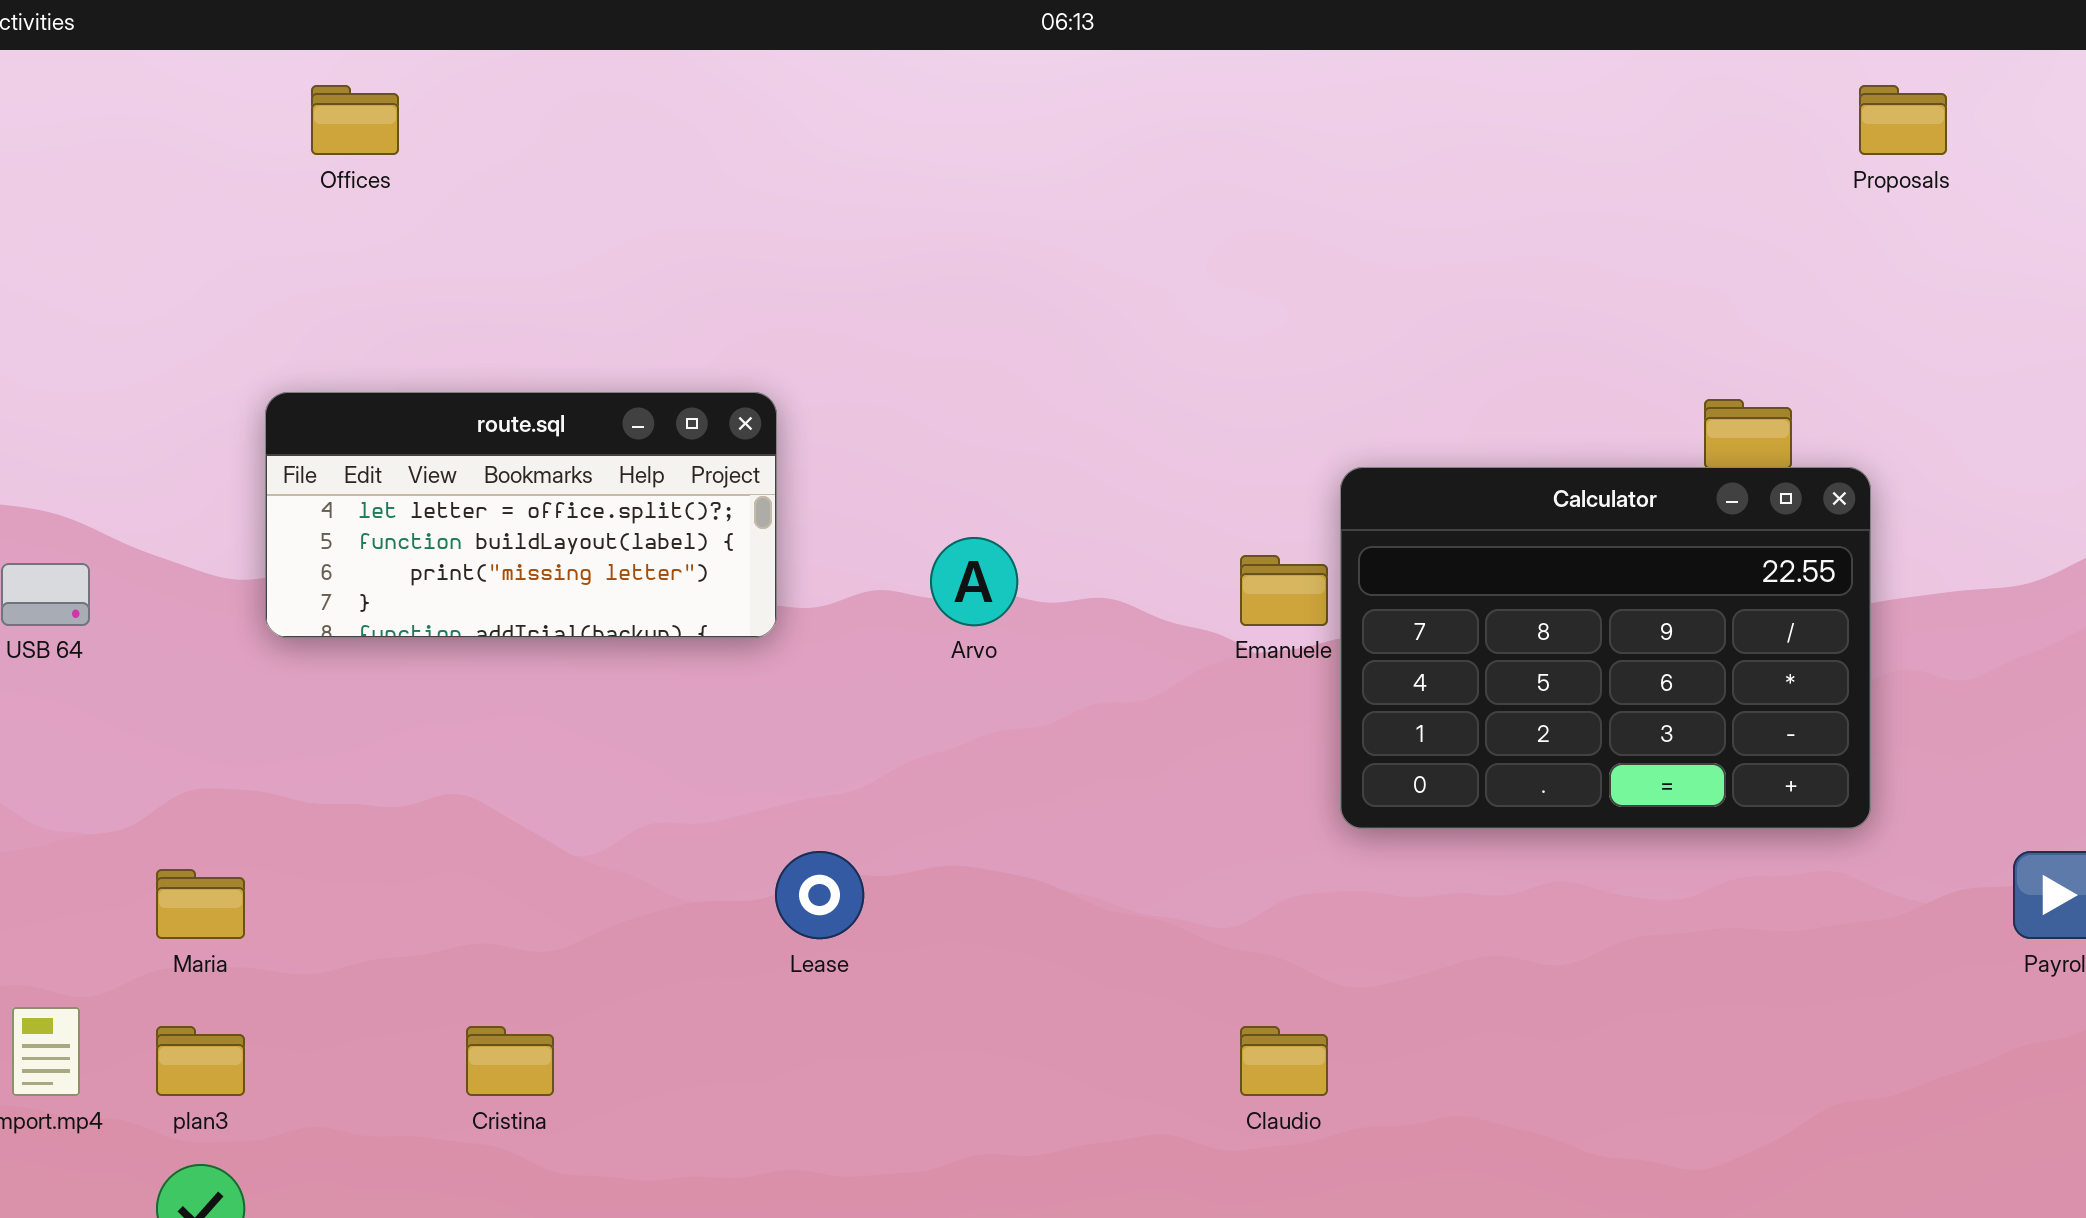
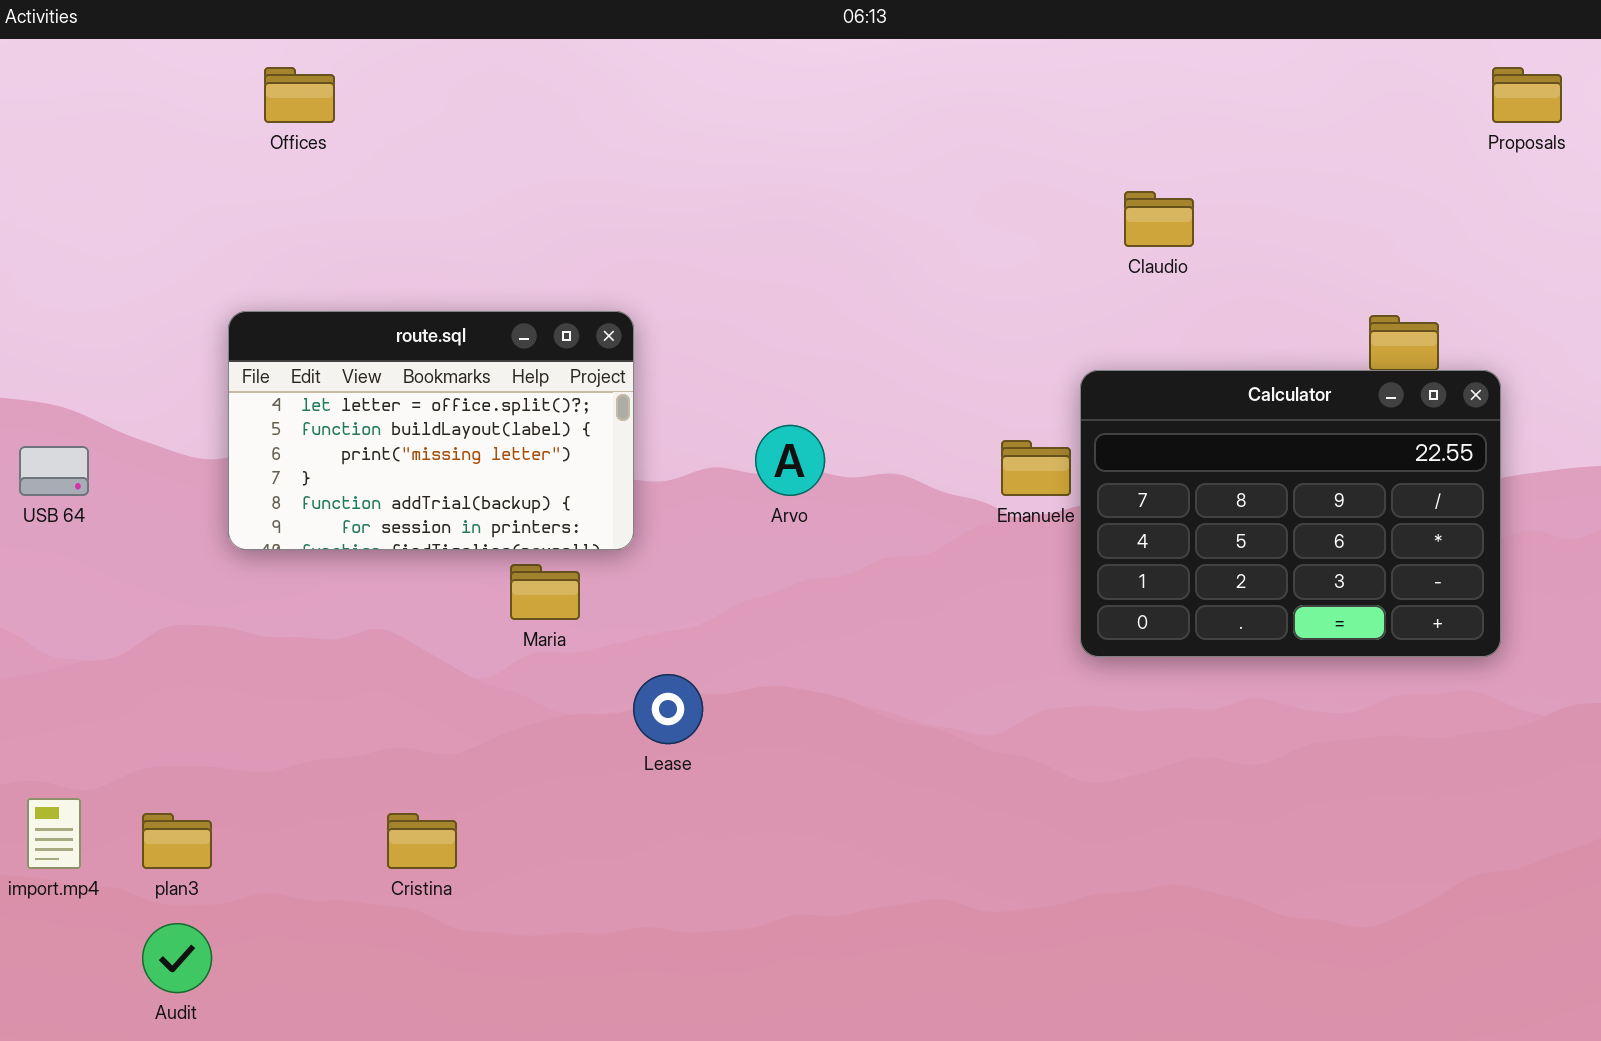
route.sql: [265,392,777,638] -> [228,311,634,550], resized
Maria: [156,869,245,939] -> [510,564,580,620], moved
Claudio: [1240,1026,1328,1096] -> [1124,191,1194,247], moved

